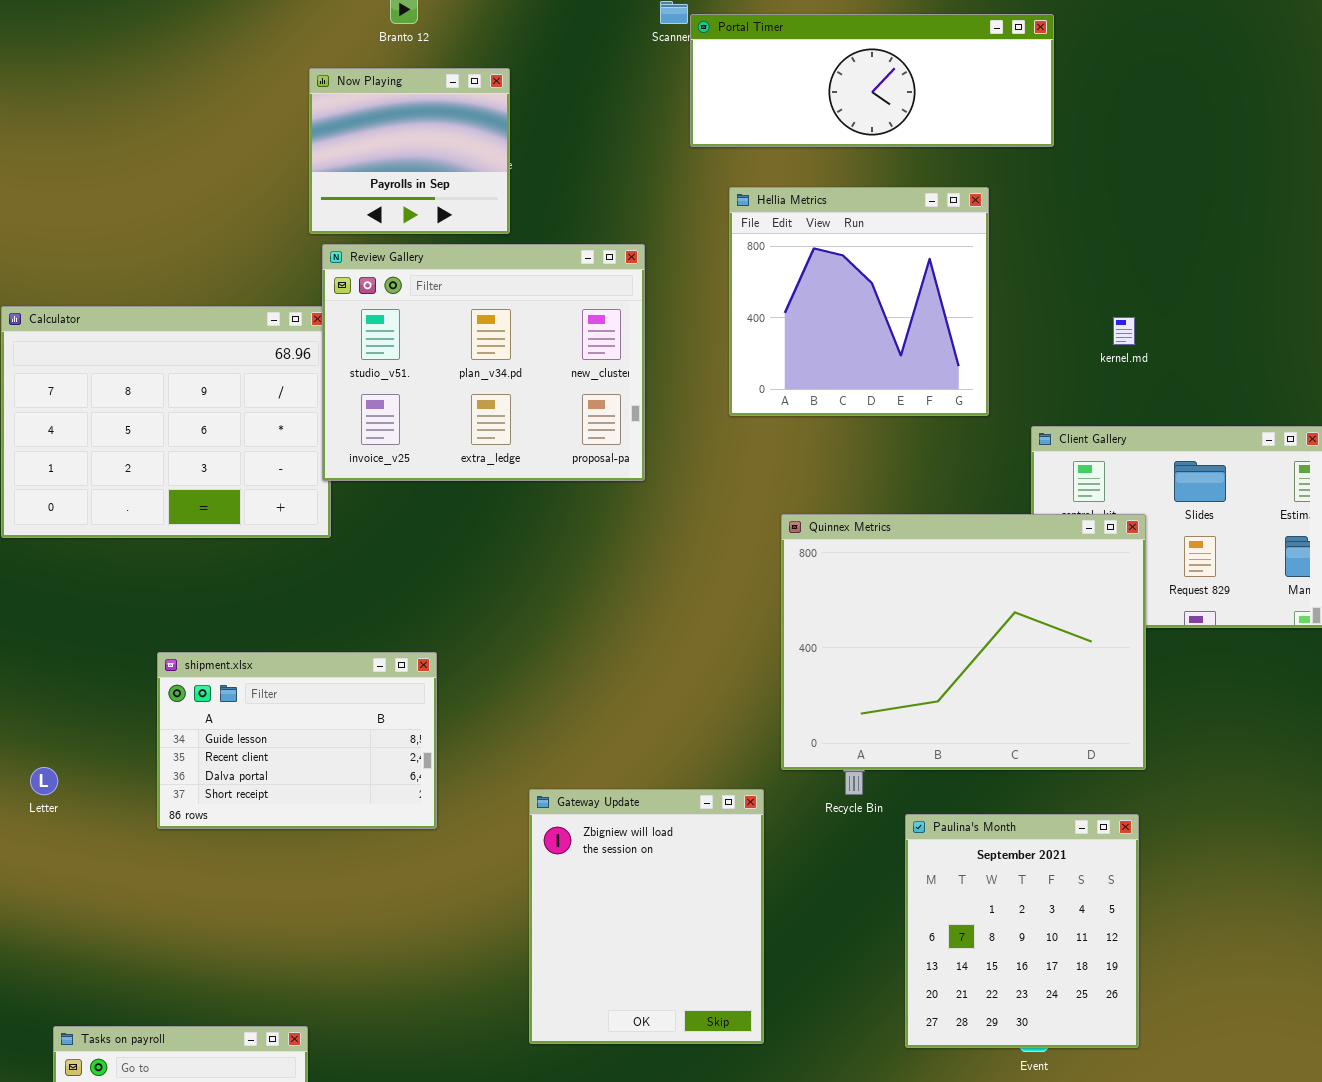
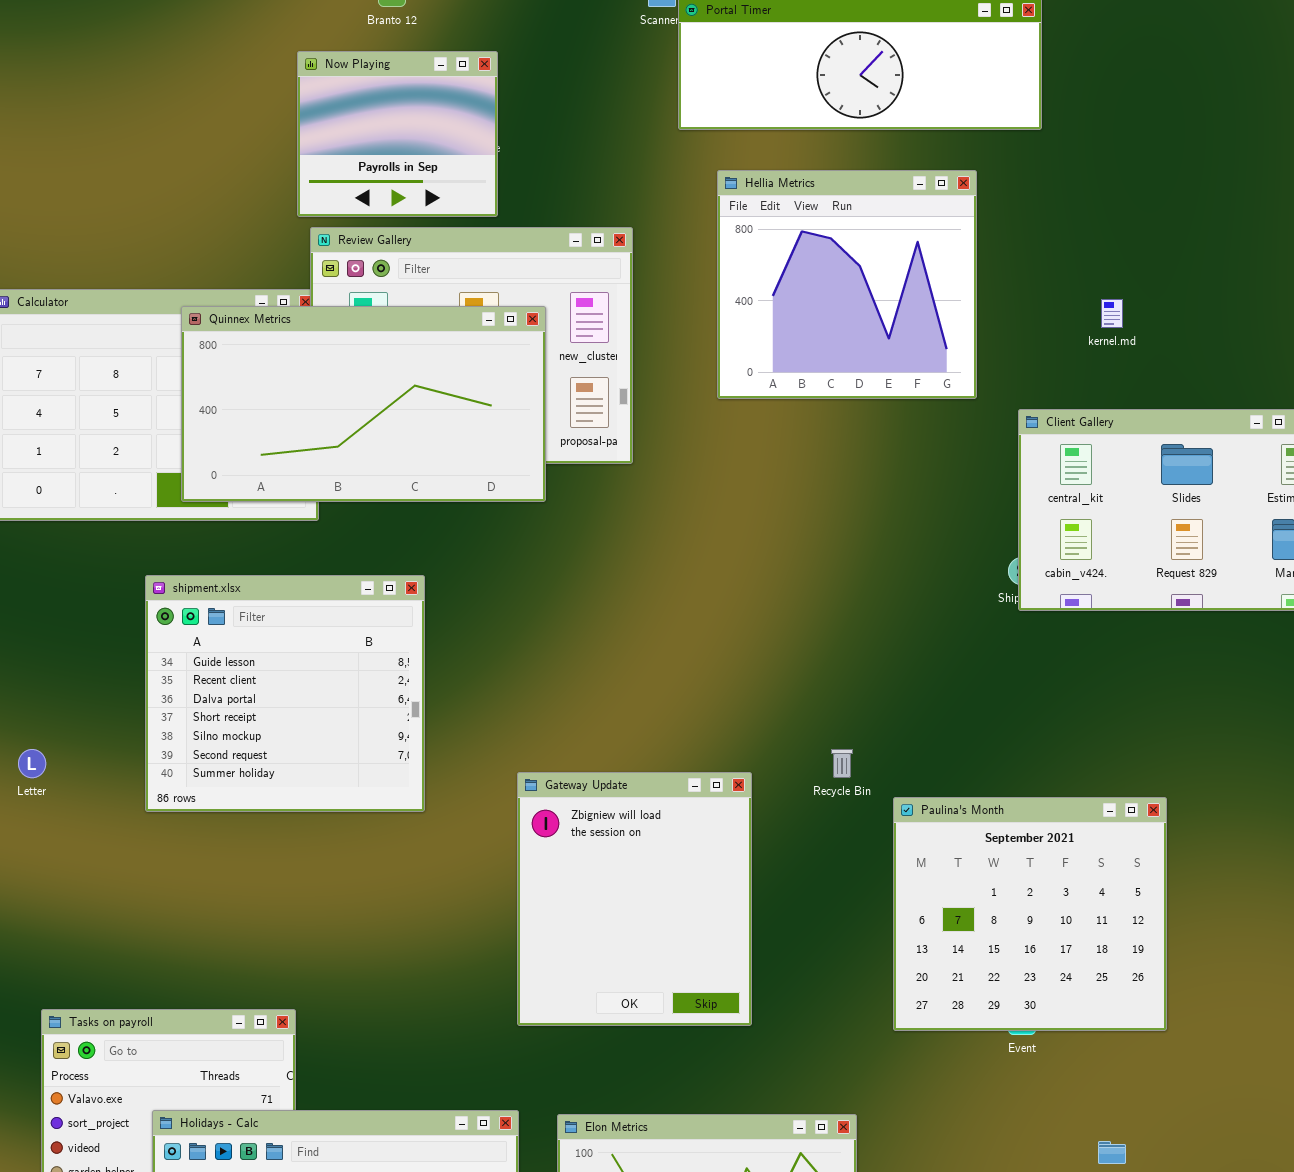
Quinnex Metrics: [781,514,1146,770] -> [181,306,546,502], moved, resized
shipment.xlsx: [157,652,437,829] -> [145,575,425,812], resized
Paulina's Month: [905,814,1139,1048] -> [893,797,1167,1031], resized

